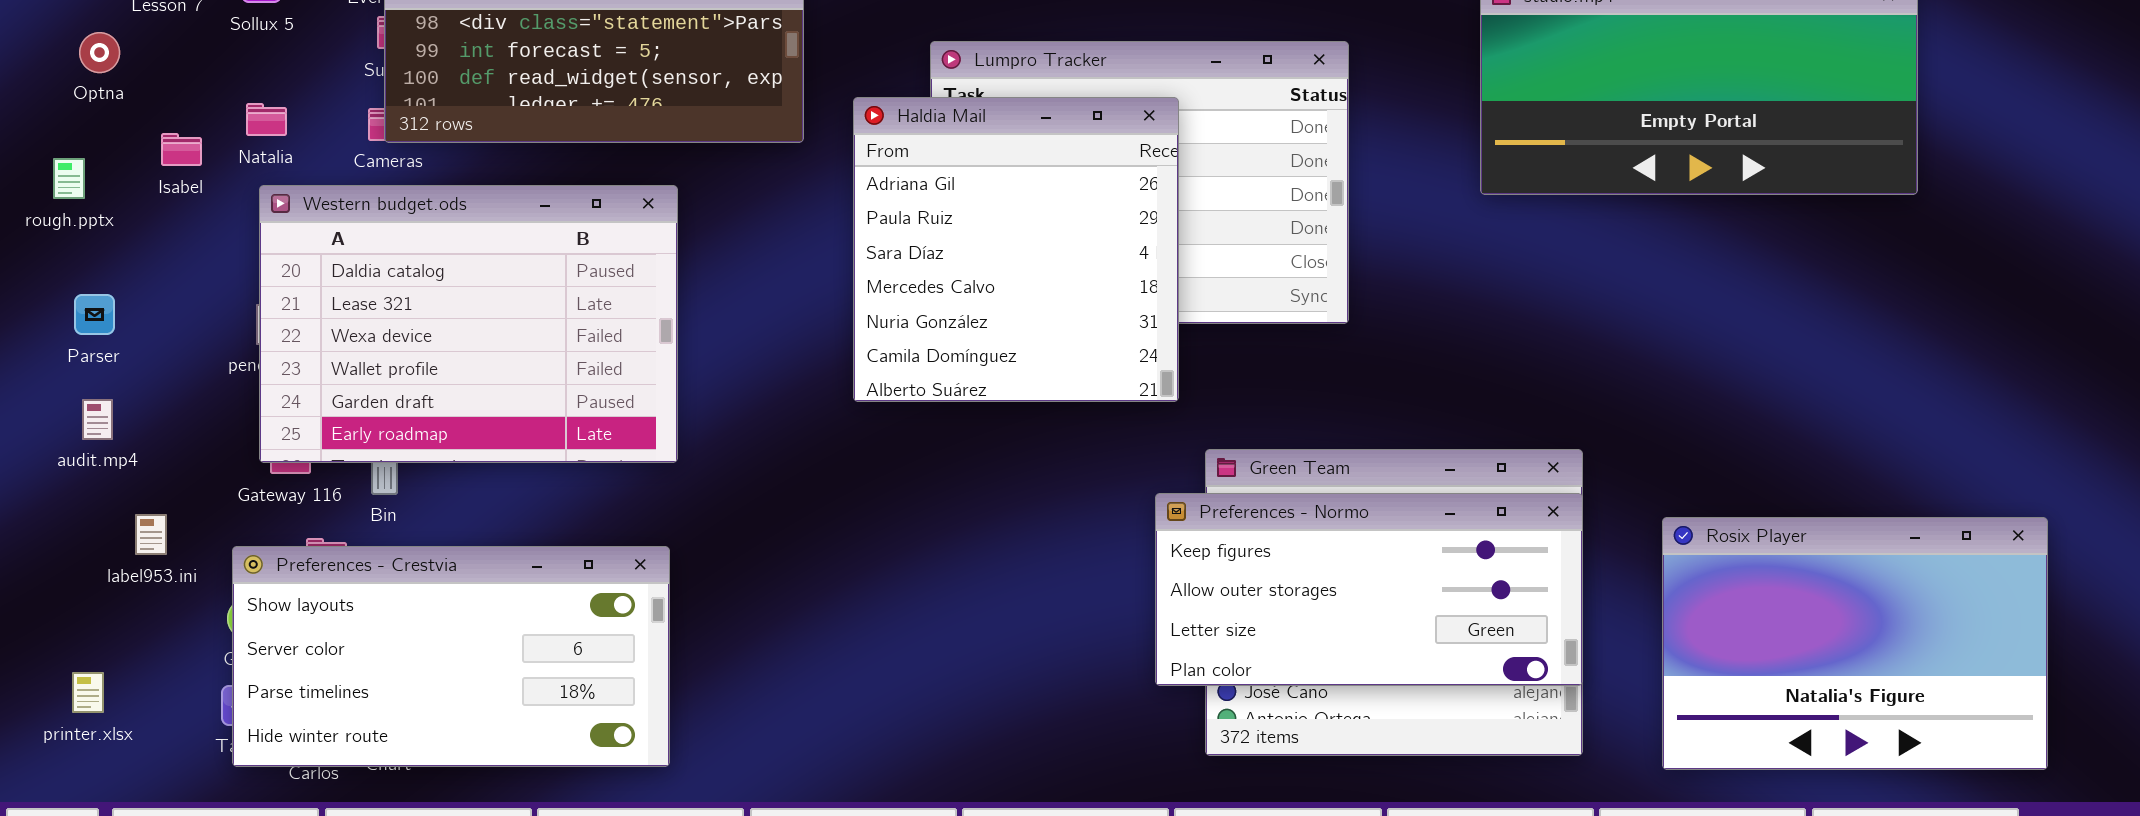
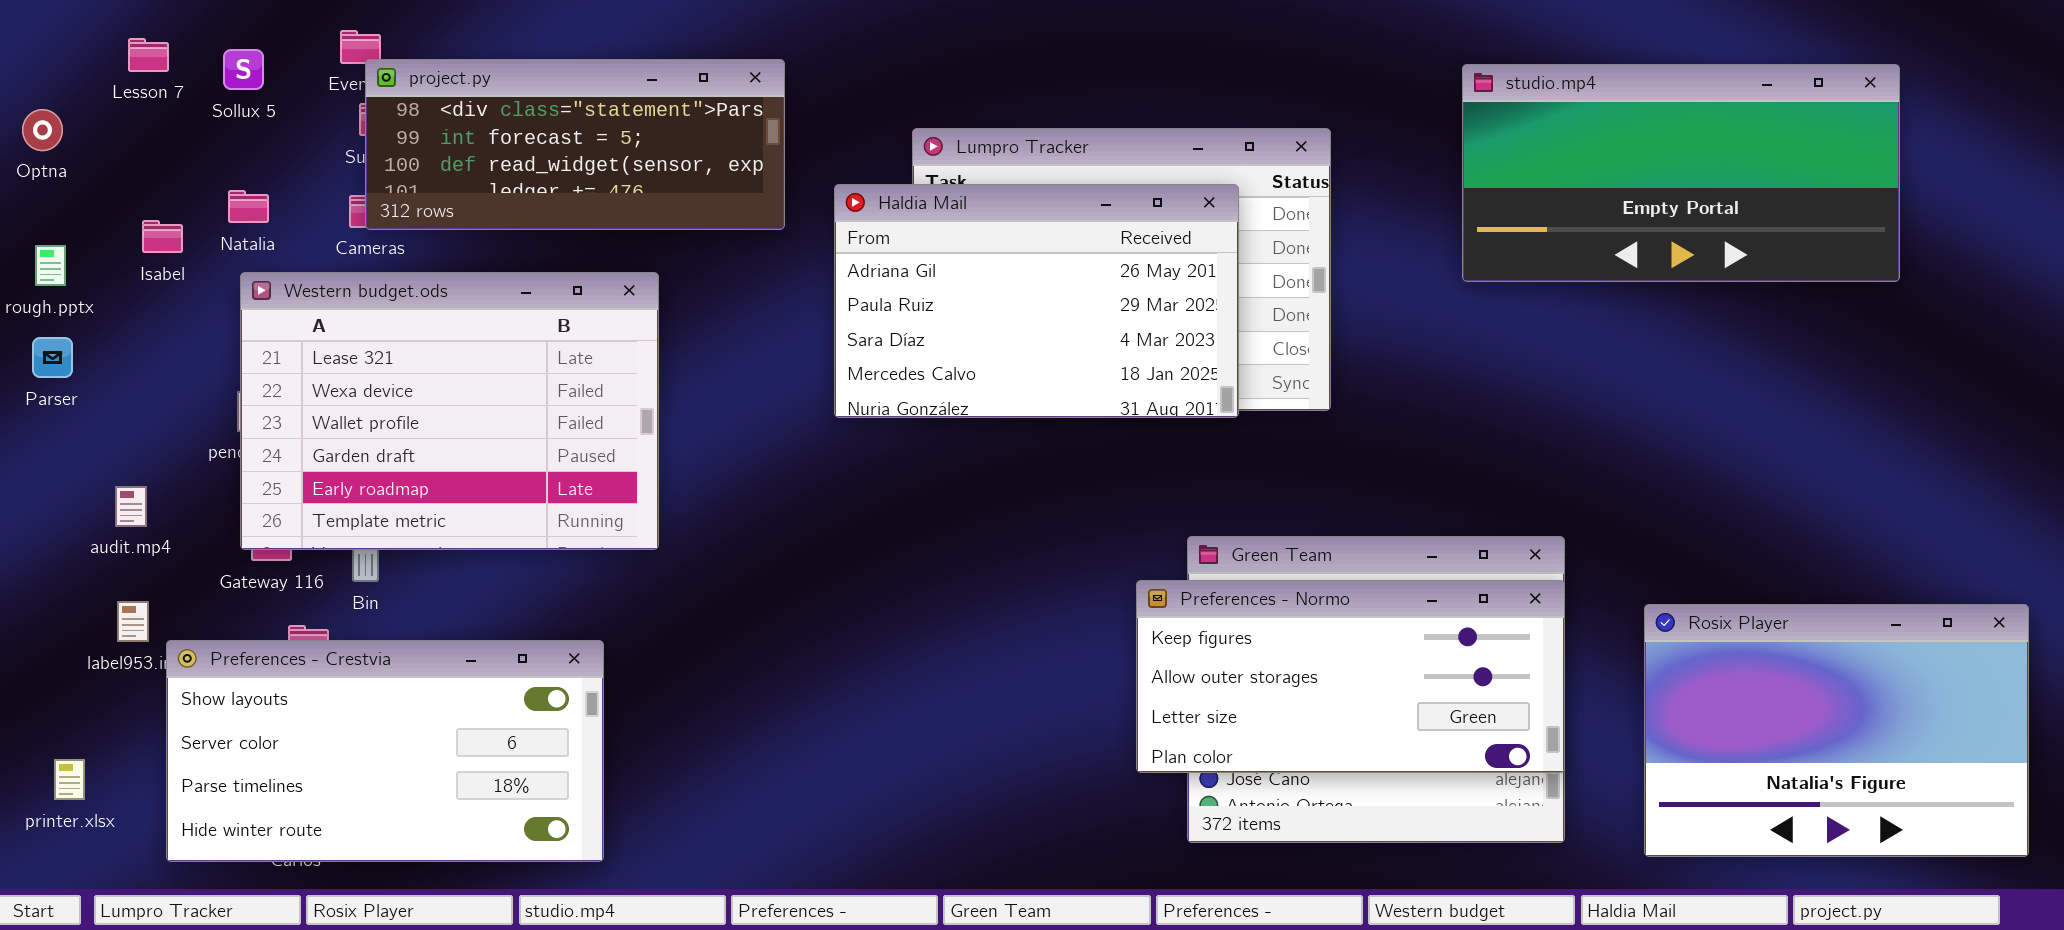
Optna: [79,32,120,73] -> [22,109,63,151], moved
Haldia Mail: [853,97,1179,402] -> [834,184,1239,418], resized
Western budget.ods: [259,185,678,463] -> [240,272,659,550], scrolled down 1 row
Parser: [74,294,115,335] -> [32,337,73,378], moved
audit.mp4: [82,399,113,440] -> [115,486,147,527], moved
Preferences - Crestvia: [232,546,670,767] -> [166,640,604,862], moved

